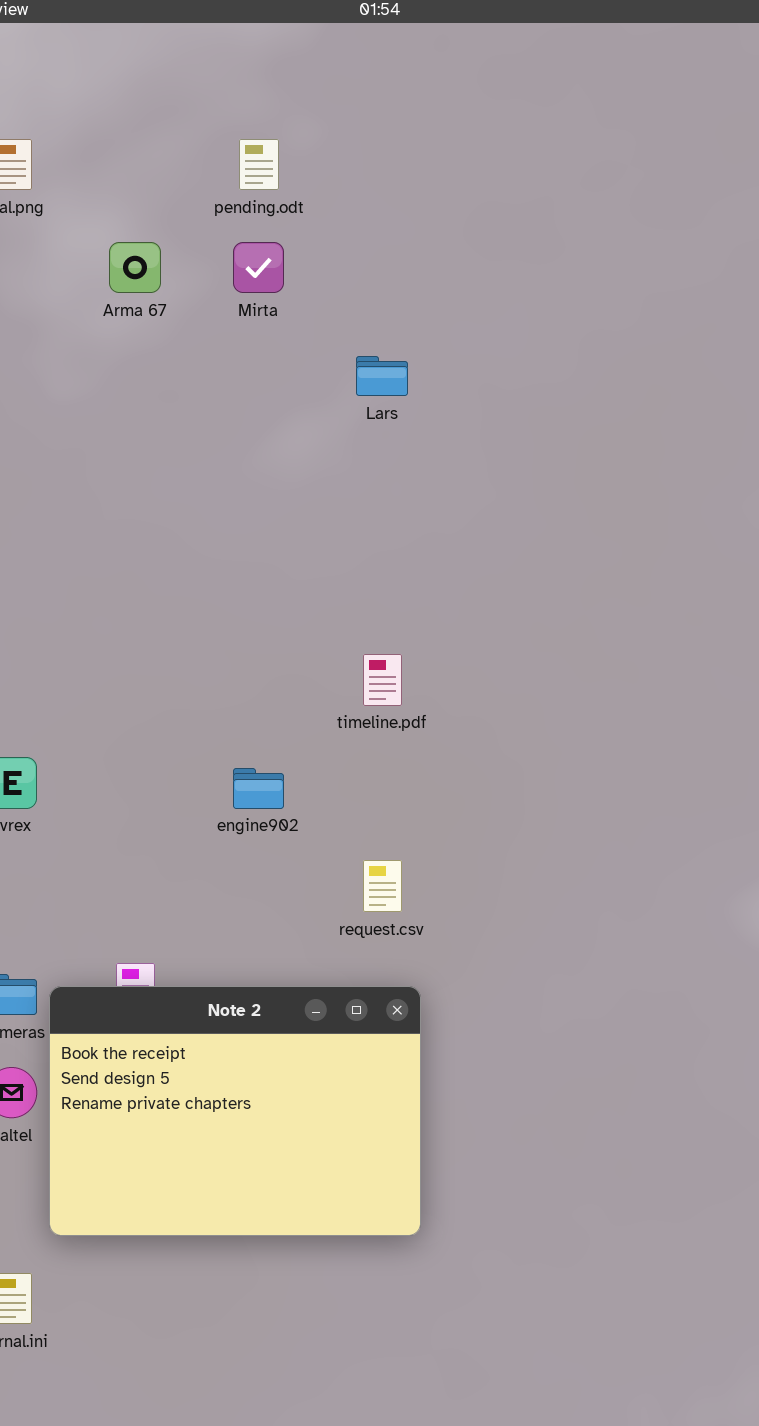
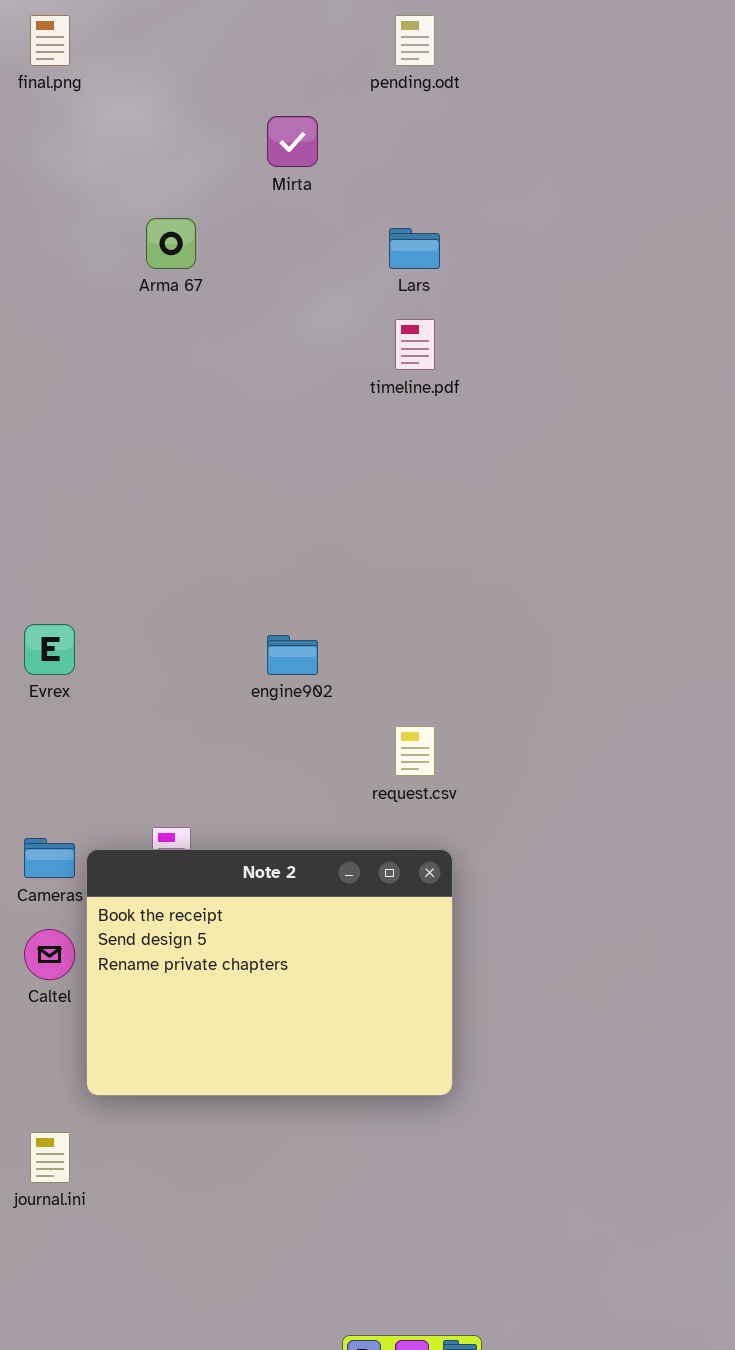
pending.odt: [239,139,279,190] -> [395,15,435,66], moved
Arma 67: [109,242,161,293] -> [146,218,196,269], moved
timeline.pdf: [363,654,402,706] -> [395,319,435,370], moved

